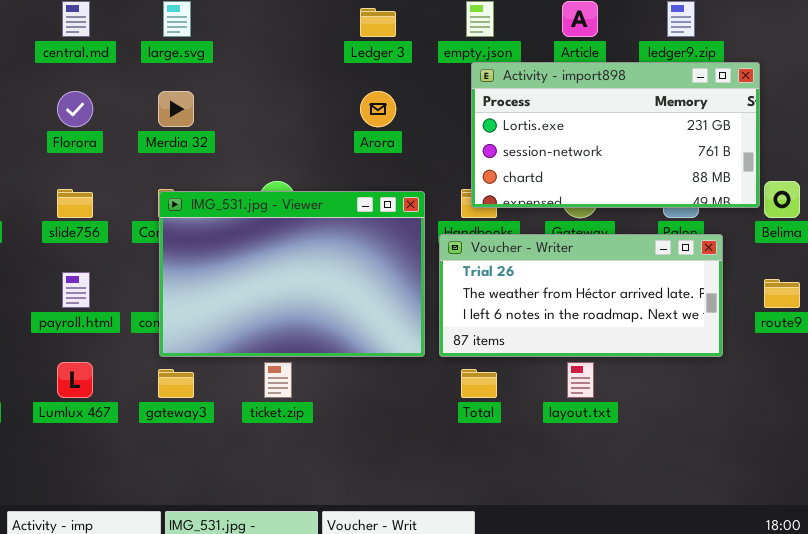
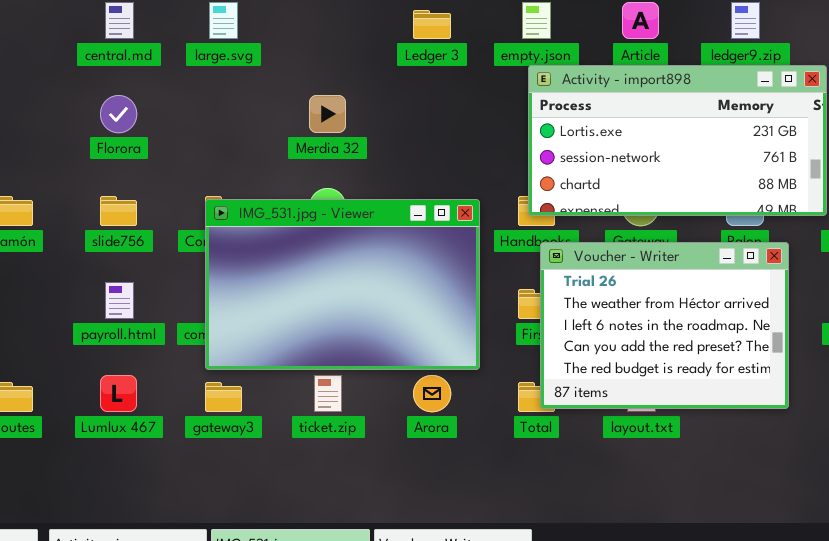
Merdia 32: [158,91,194,127] -> [309,95,346,133], moved
Arora: [360,91,396,127] -> [413,375,451,412], moved
Voucher - Writer: [439,234,723,357] -> [540,242,789,409], resized

